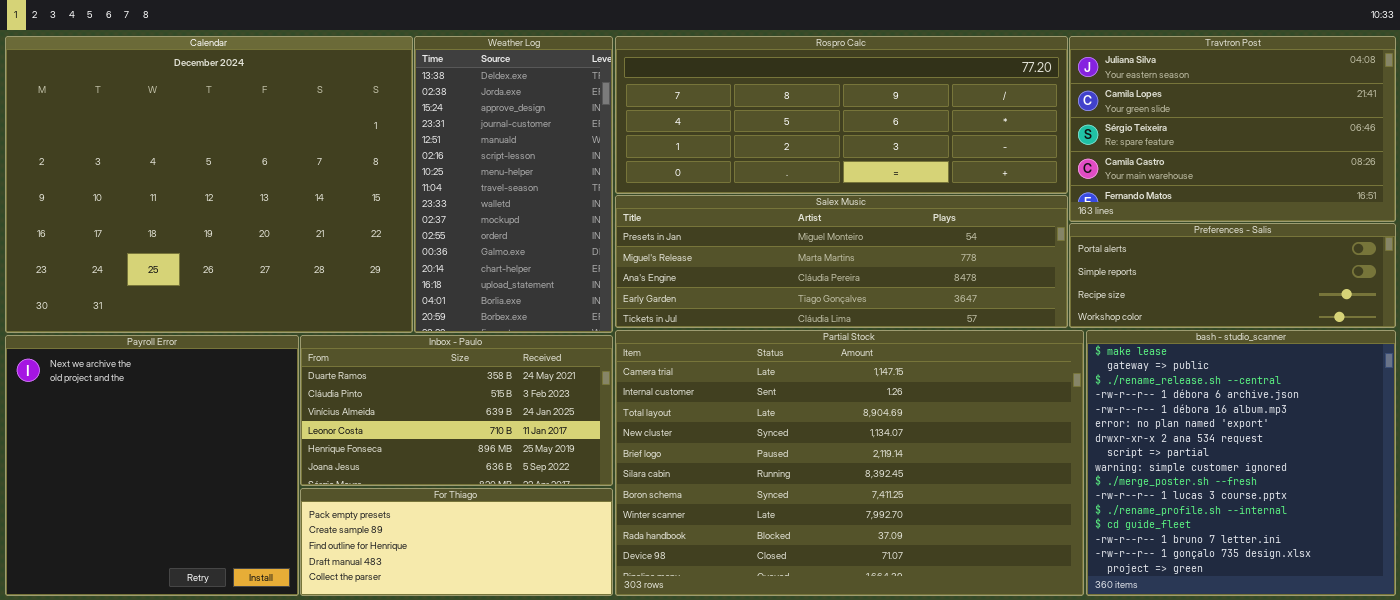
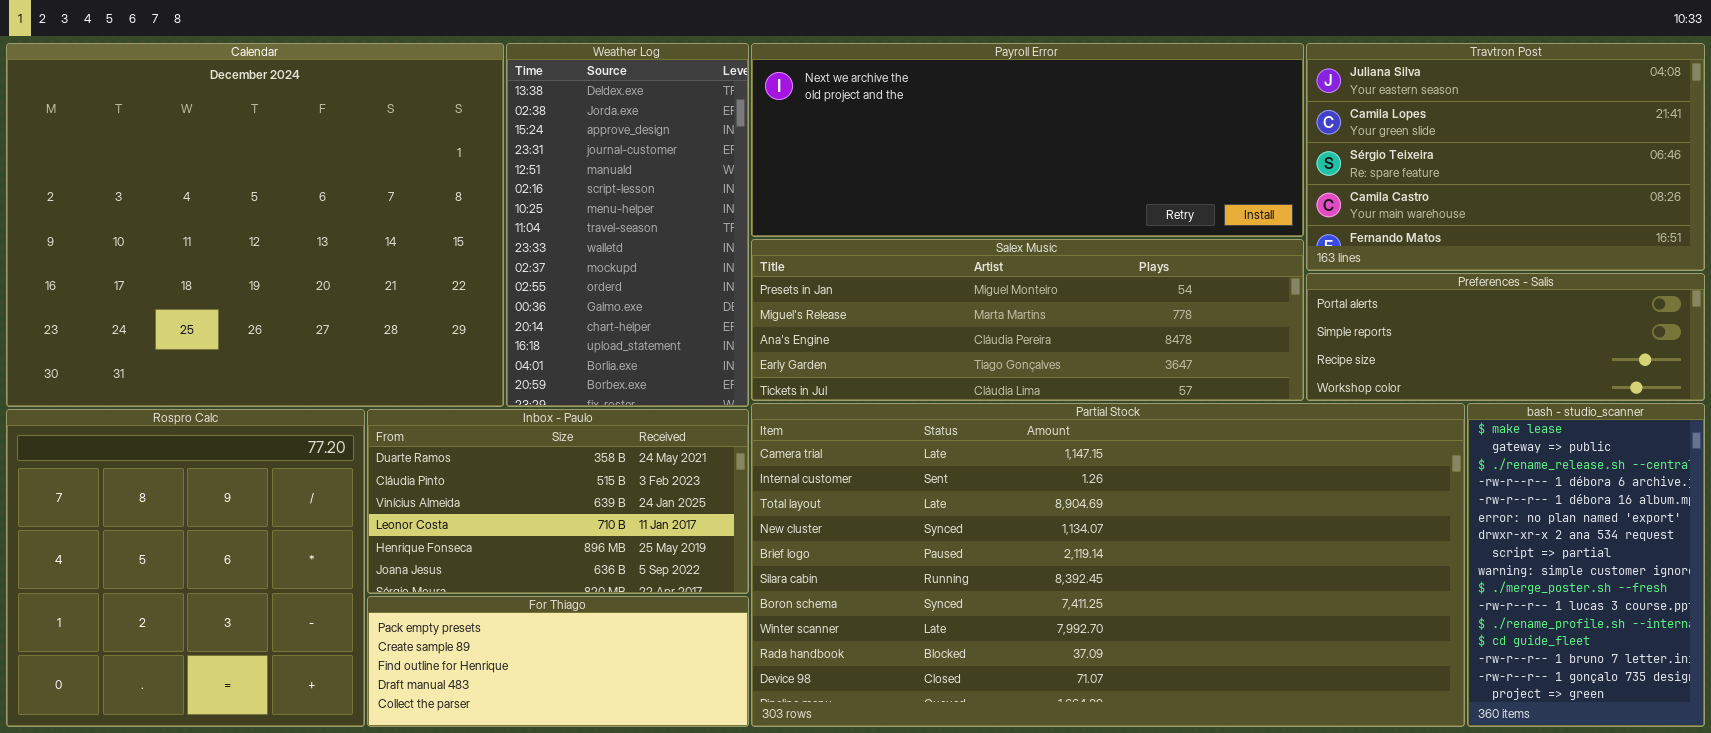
Rospro Calc: [615,36,1068,194] -> [6,409,365,727], moved, resized
Partial Stock: [615,330,1084,596] -> [751,403,1465,727], resized
bash - studio_scanner: [1086,330,1396,596] -> [1467,403,1705,727], resized
Payroll Error: [5,335,299,596] -> [751,43,1304,237], moved, resized

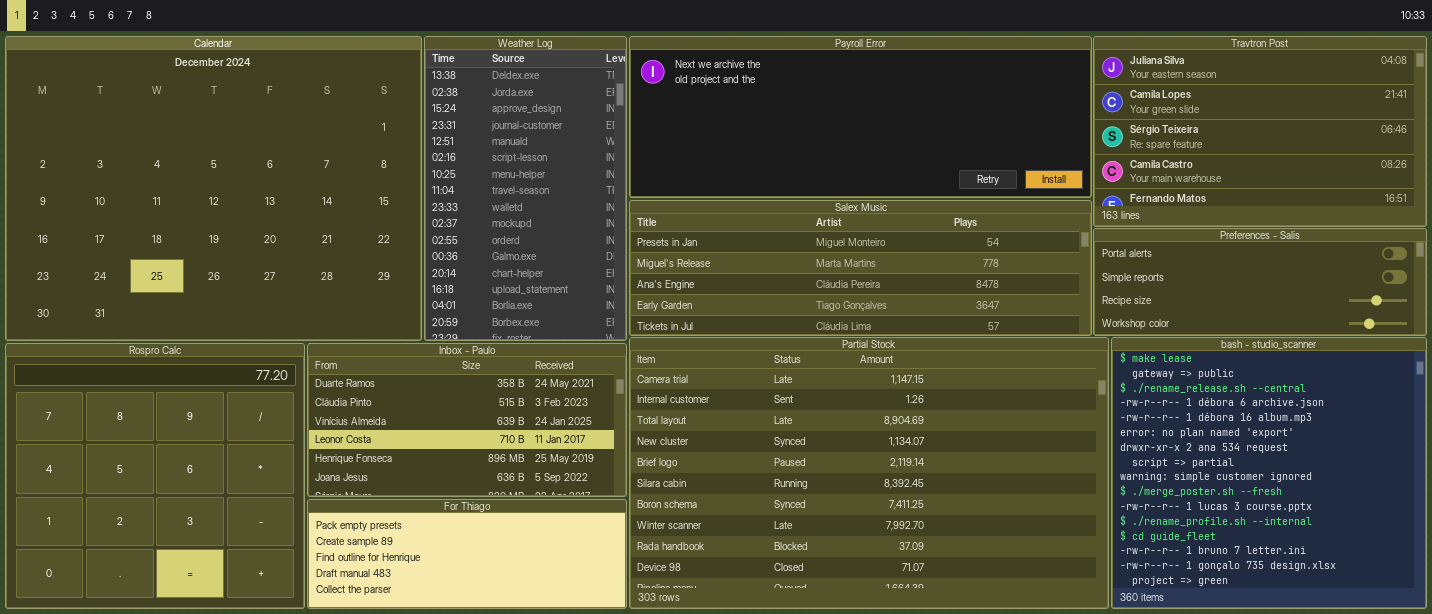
Partial Stock: [751,403,1465,727] -> [629,337,1109,609], resized
bash - studio_scanner: [1467,403,1705,727] -> [1111,337,1427,609], resized

